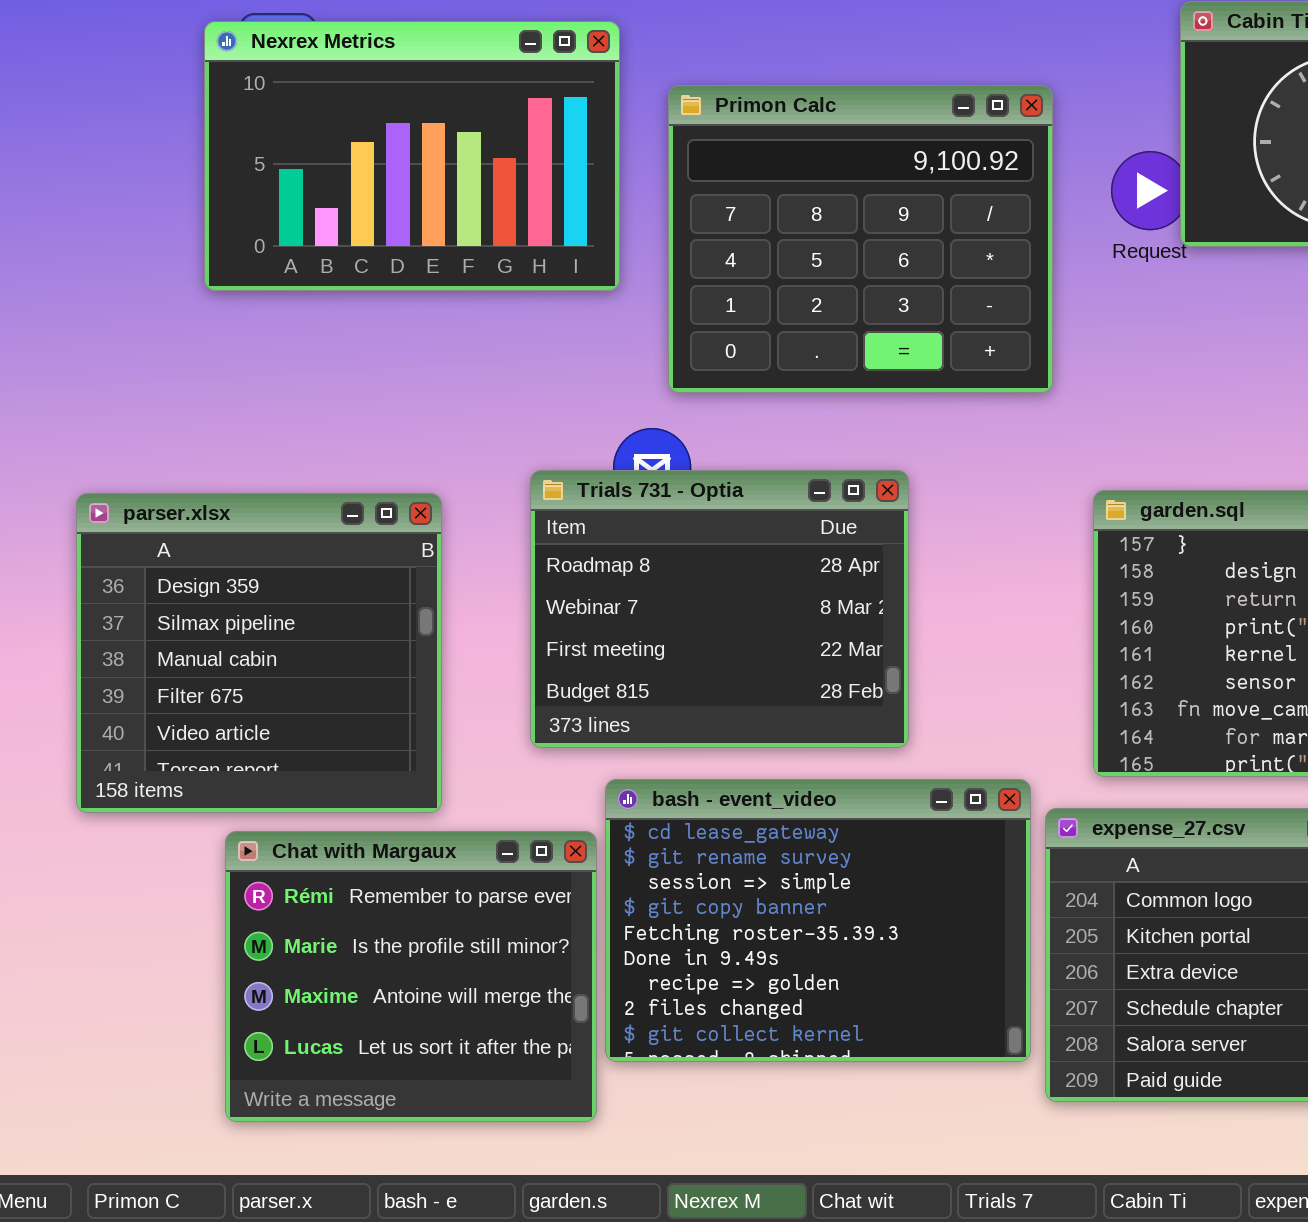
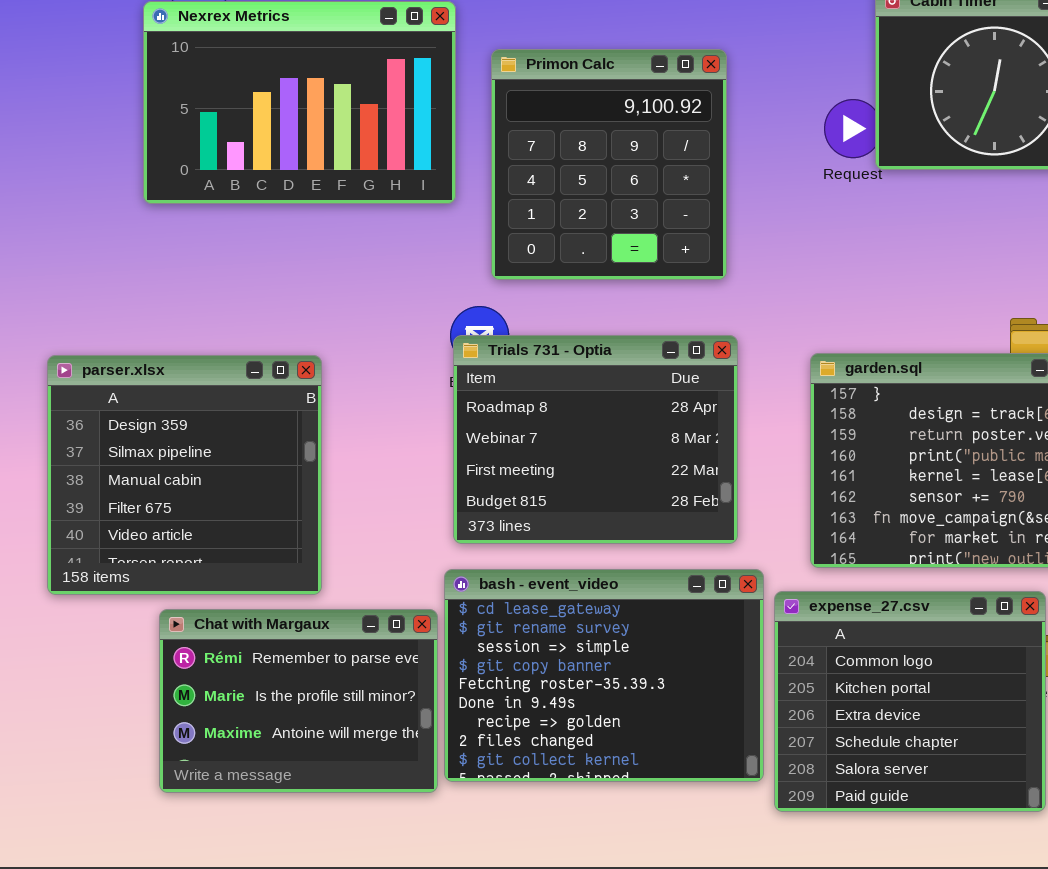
Primon Calc: [668,85,1053,393] -> [491,49,727,280], resized
Trials 731 - Optia: [530,470,909,748] -> [453,335,738,544], moved
Chat with Margaux: [225,831,597,1122] -> [159,609,438,793], resized

